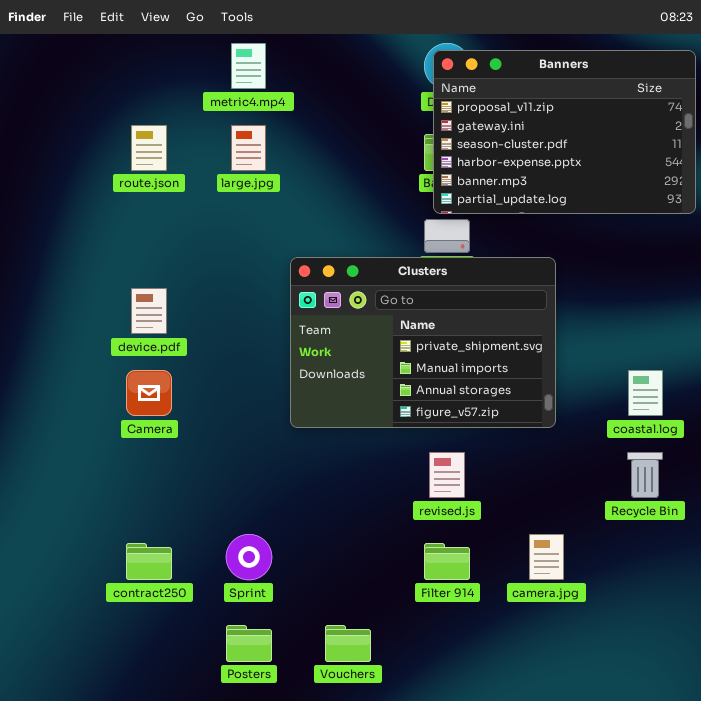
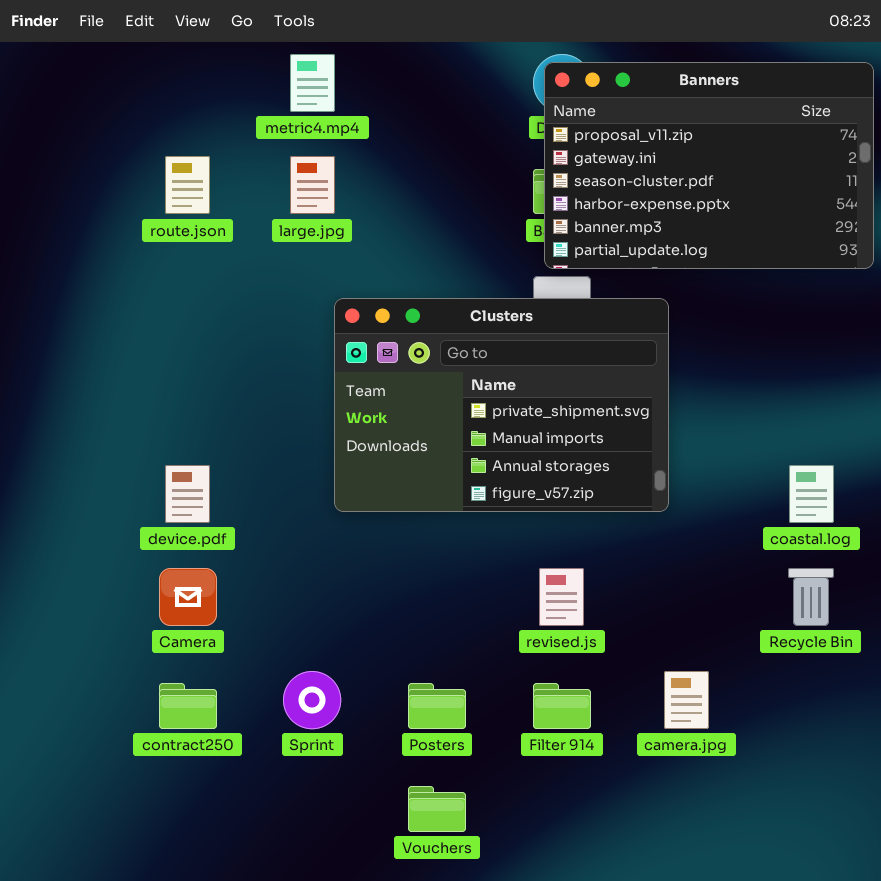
Clusters: [290,257,556,428] -> [334,298,669,512], moved
device.pdf: [131,288,167,334] -> [165,465,210,523], moved
Camera: [126,370,172,416] -> [159,568,217,626], moved
Posters: [226,625,272,662] -> [408,683,466,729], moved

